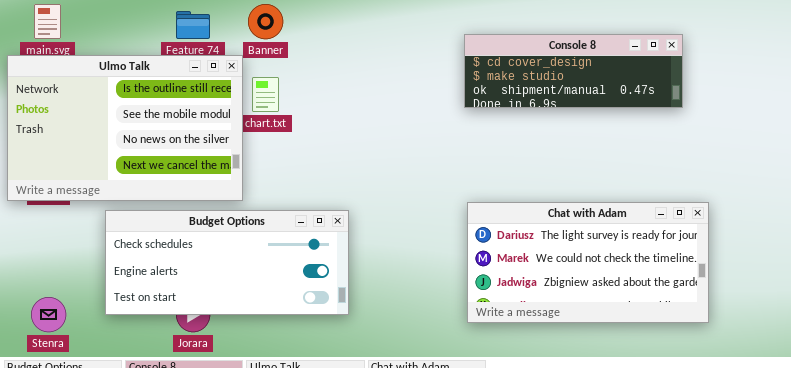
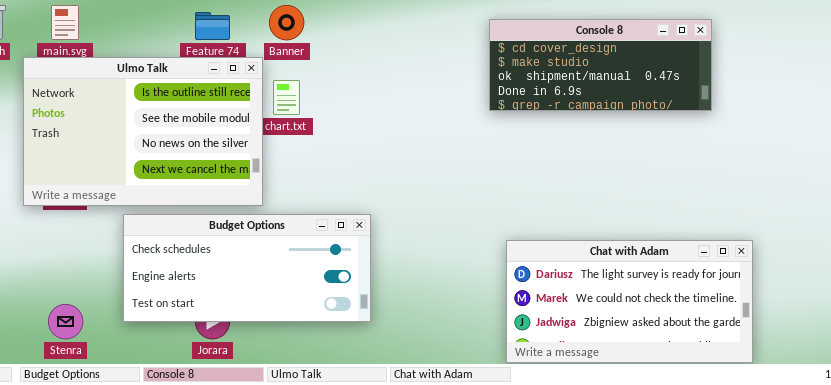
Console 8: [464,34,683,108] -> [489,19,712,111], resized
Chat with Adam: [467,202,709,323] -> [506,240,753,363], moved

